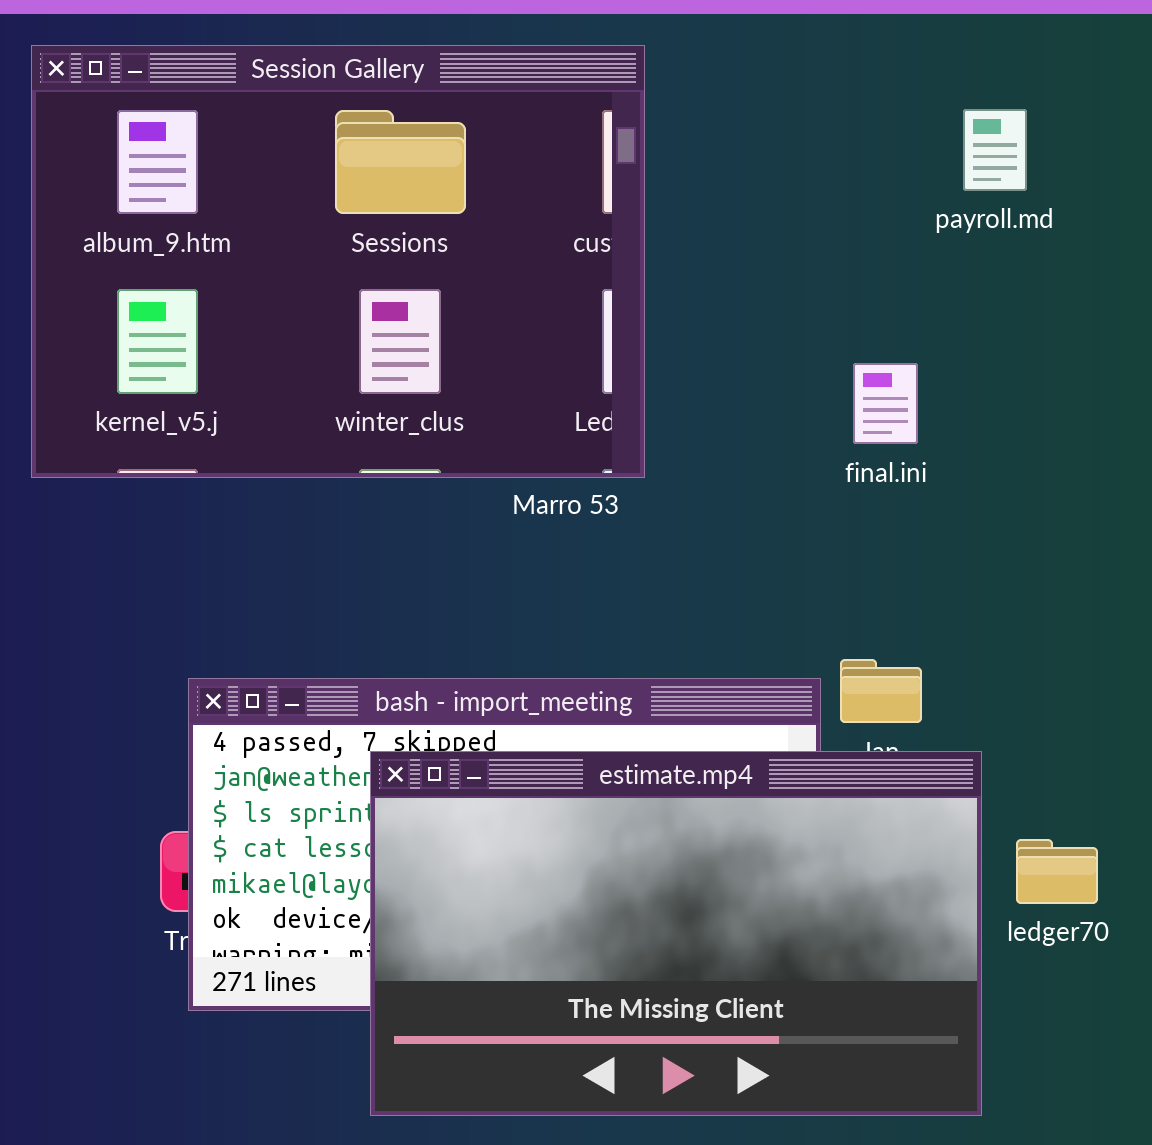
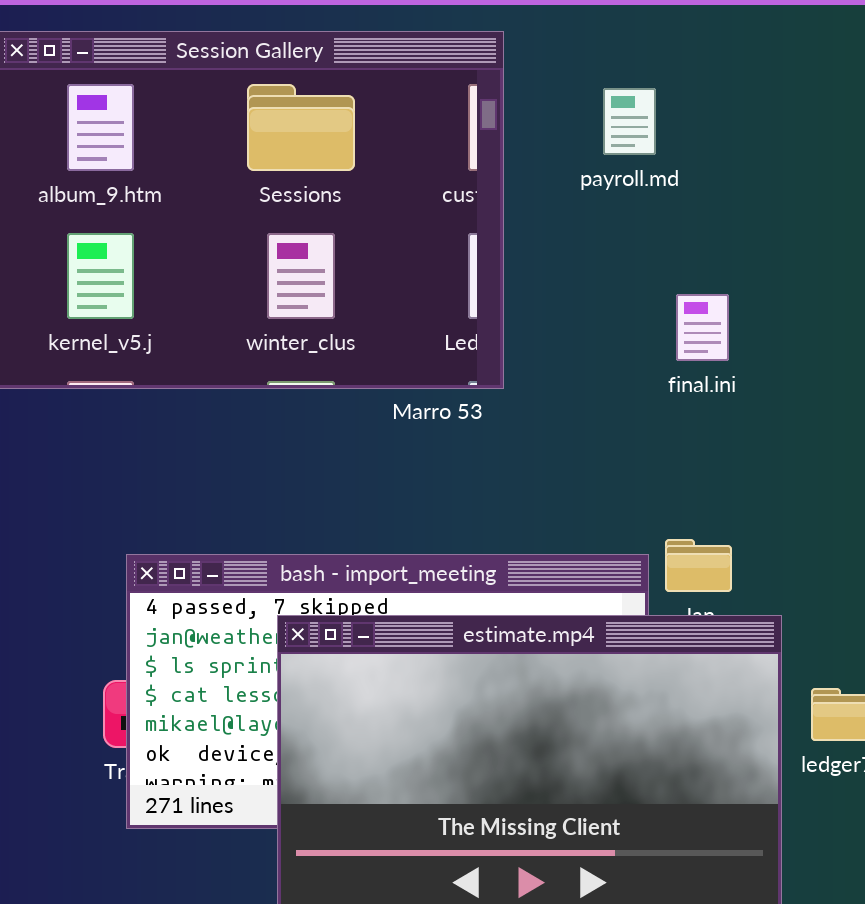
payroll.md: [963,109,1027,191] -> [603,88,656,155], moved

